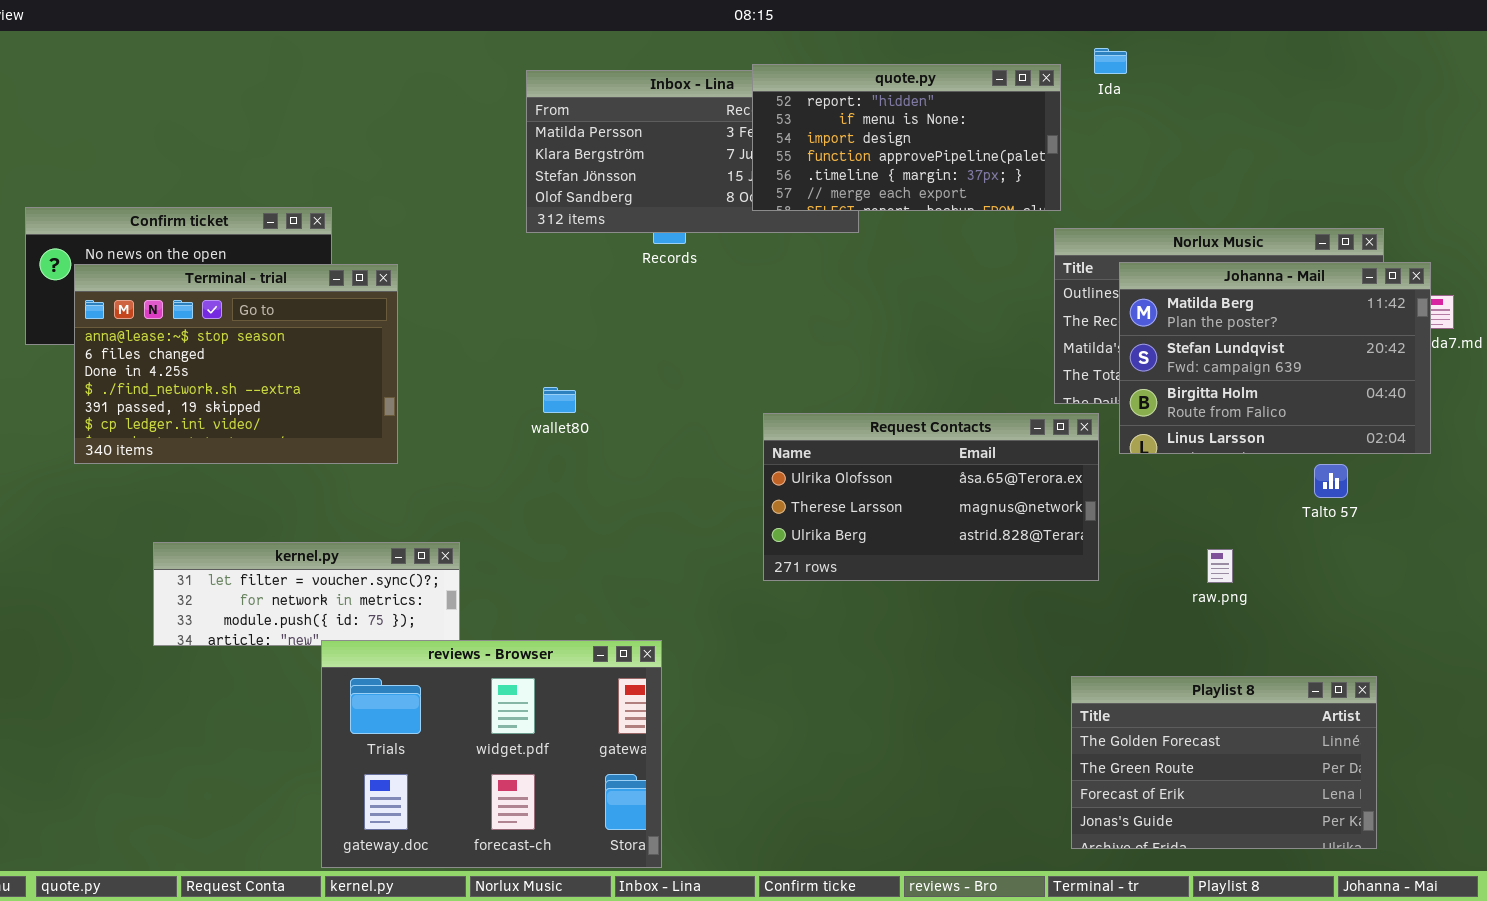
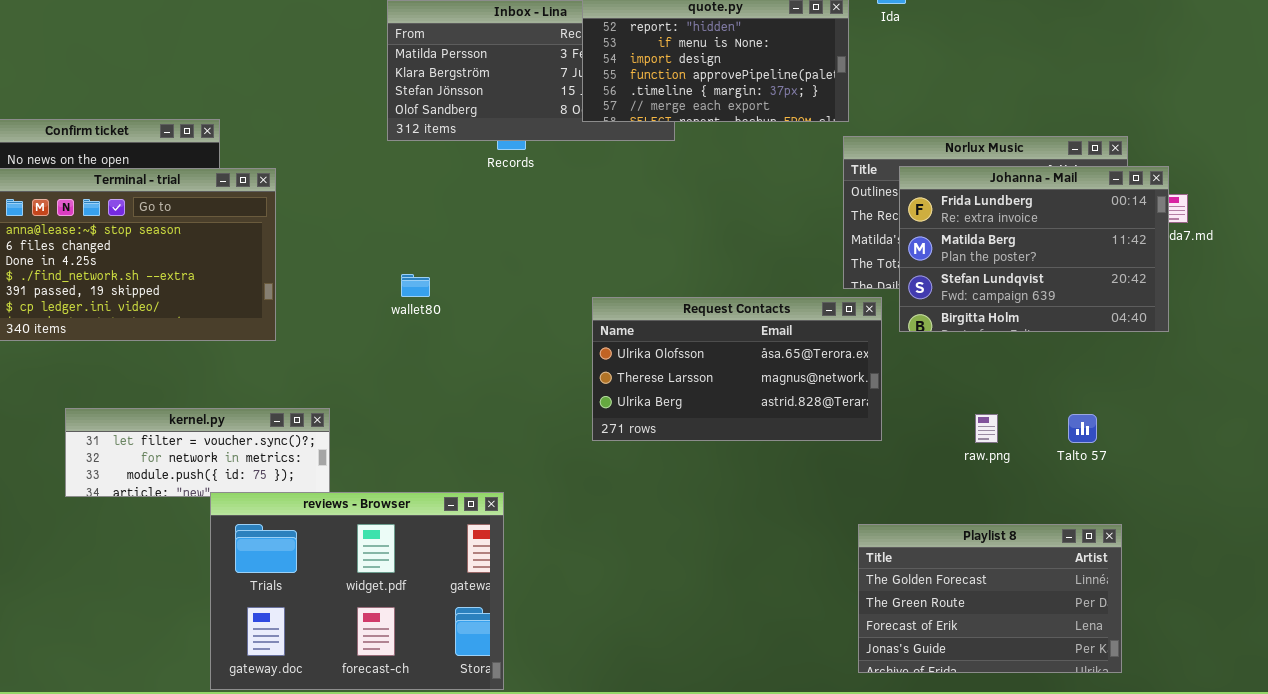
Johanna - Mail: [1119,262,1431,454] -> [899,166,1169,332], scrolled up 1 row
Talto 57: [1314,464,1348,498] -> [1068,414,1097,443], moved

